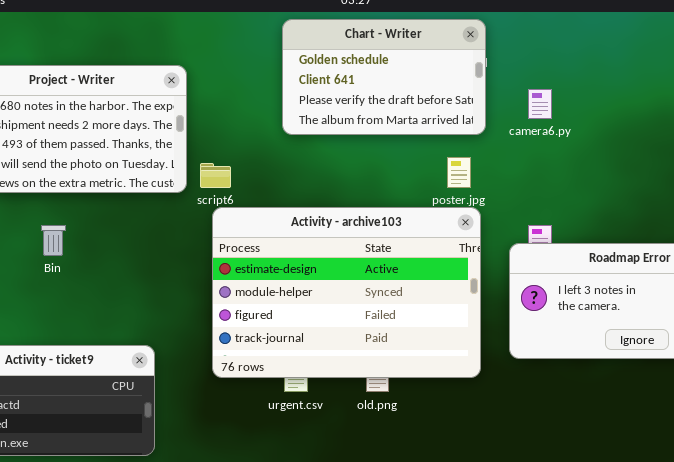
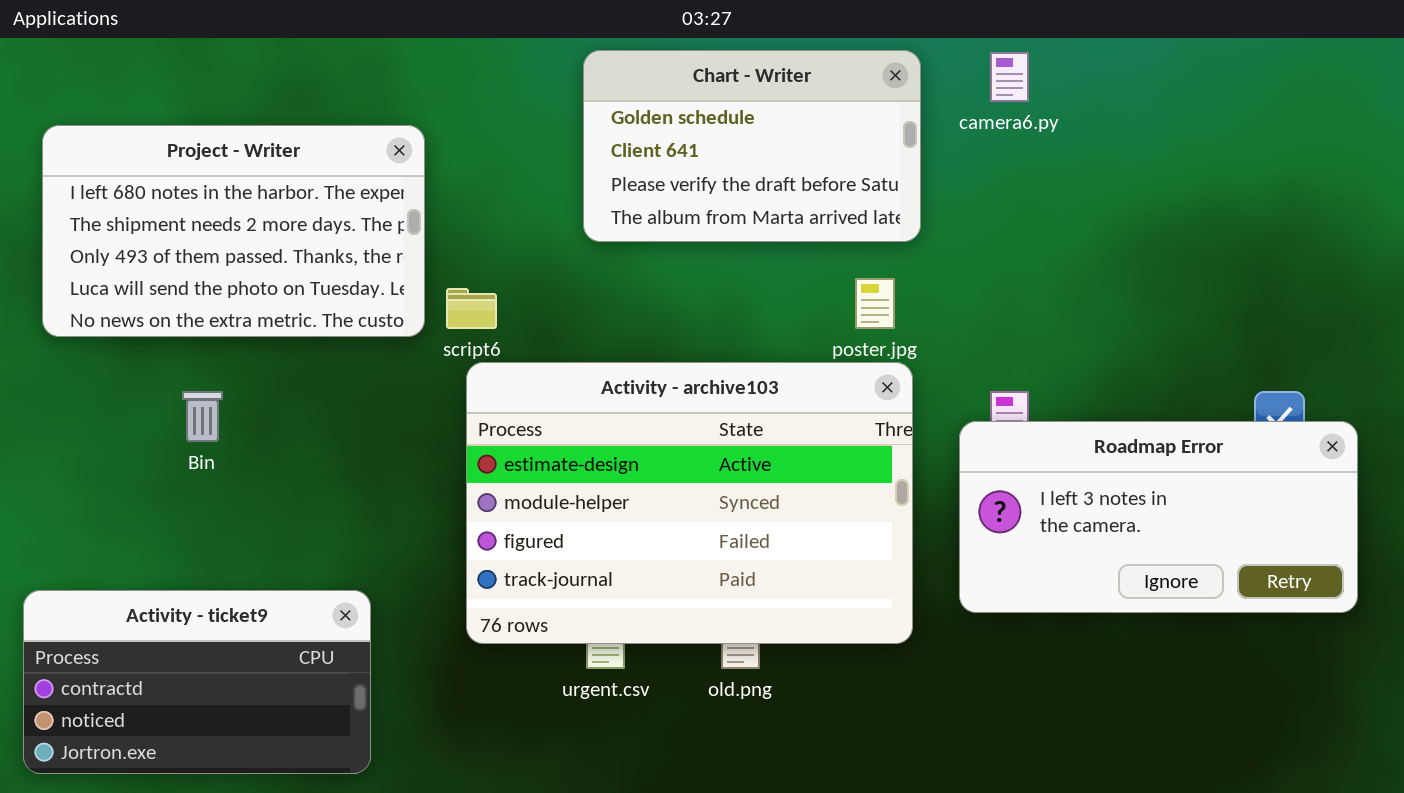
camera6.py: [528,89,552,119] -> [990,52,1029,102], moved

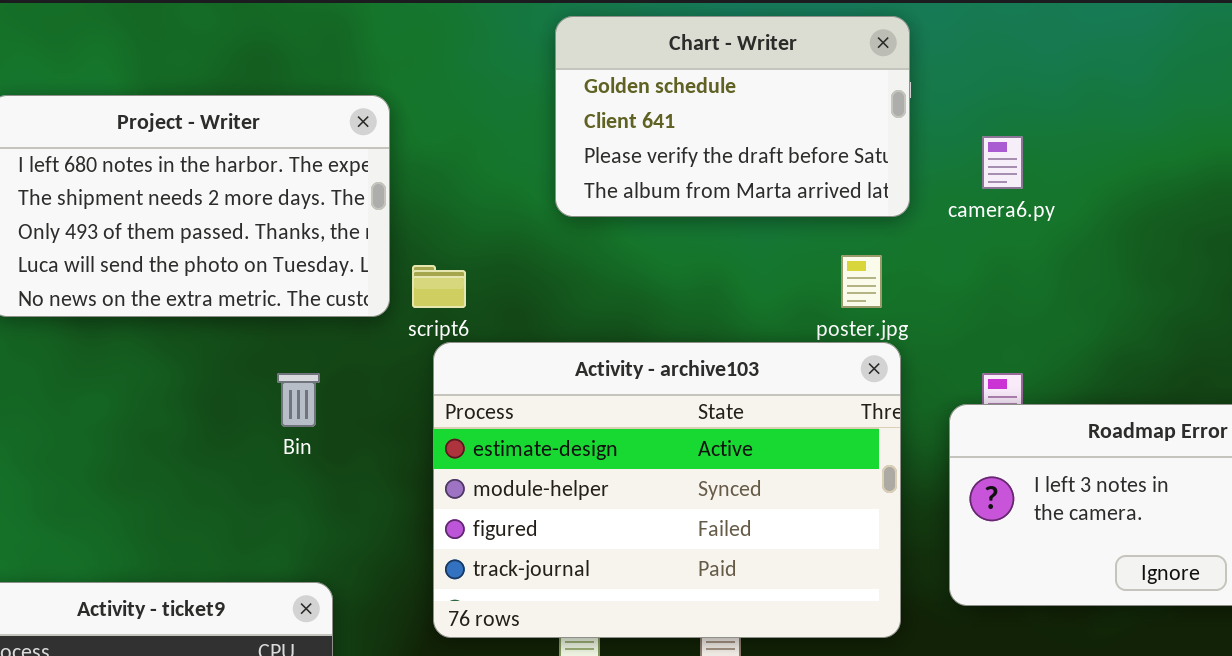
camera6.py: [990,52,1029,102] -> [982,136,1023,189], moved
Bin: [182,391,223,442] -> [277,373,320,427], moved

